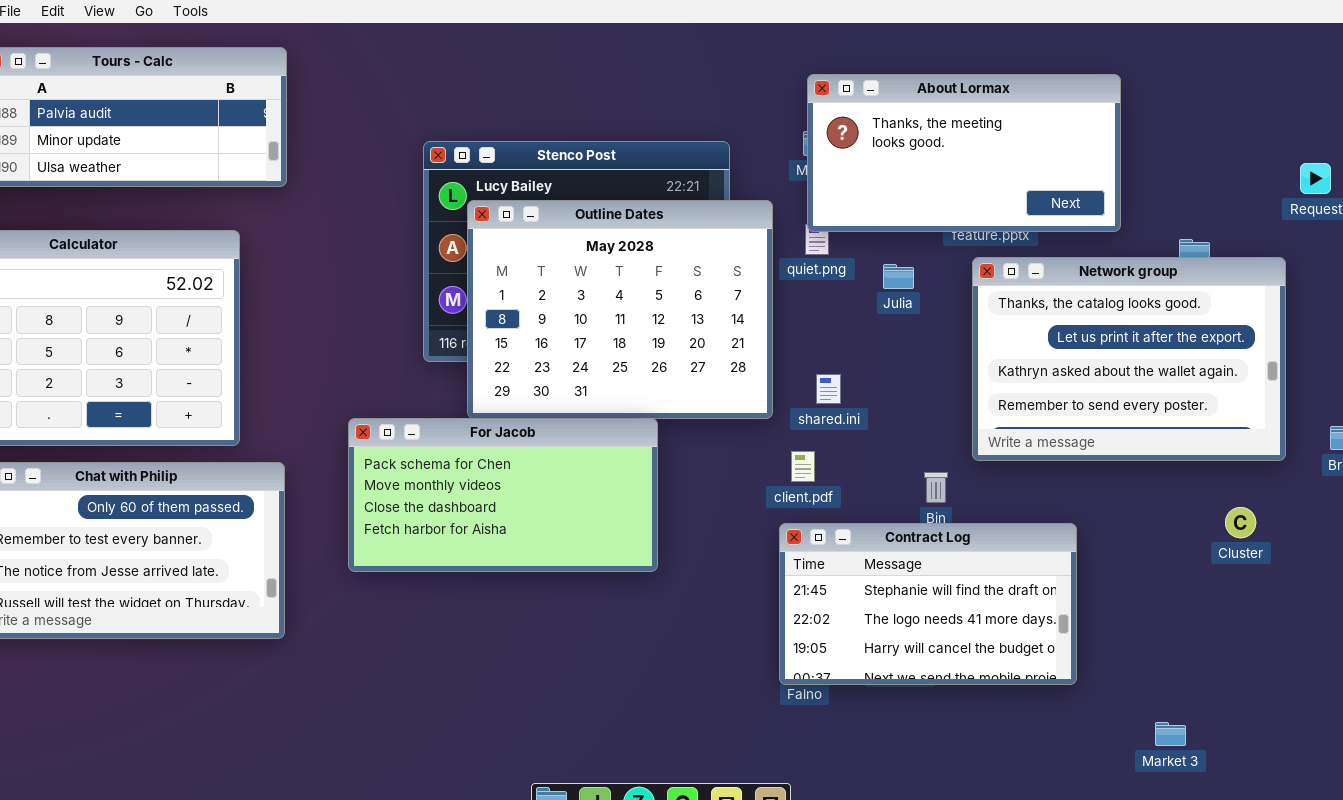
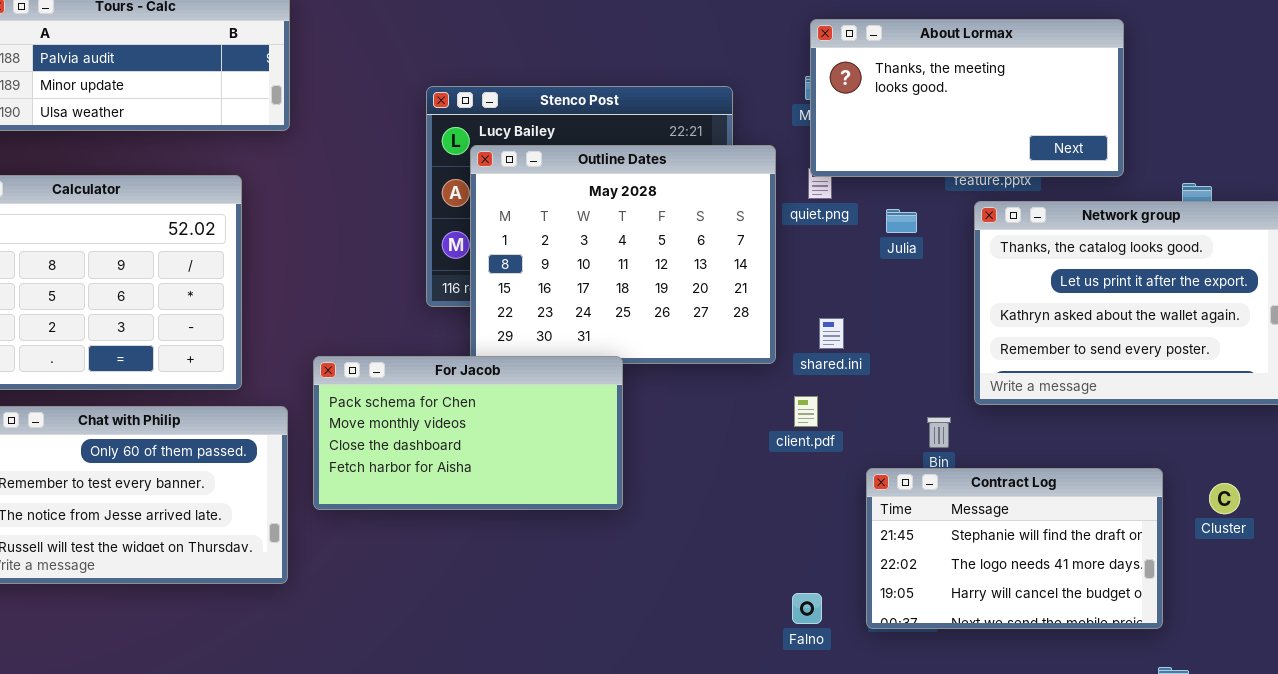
For Jacob: [348,418,658,572] -> [313,356,623,510], moved
Cluster: [1225,507,1256,538] -> [1209,483,1240,514], moved
Contract Log: [779,523,1077,685] -> [866,468,1163,629], moved

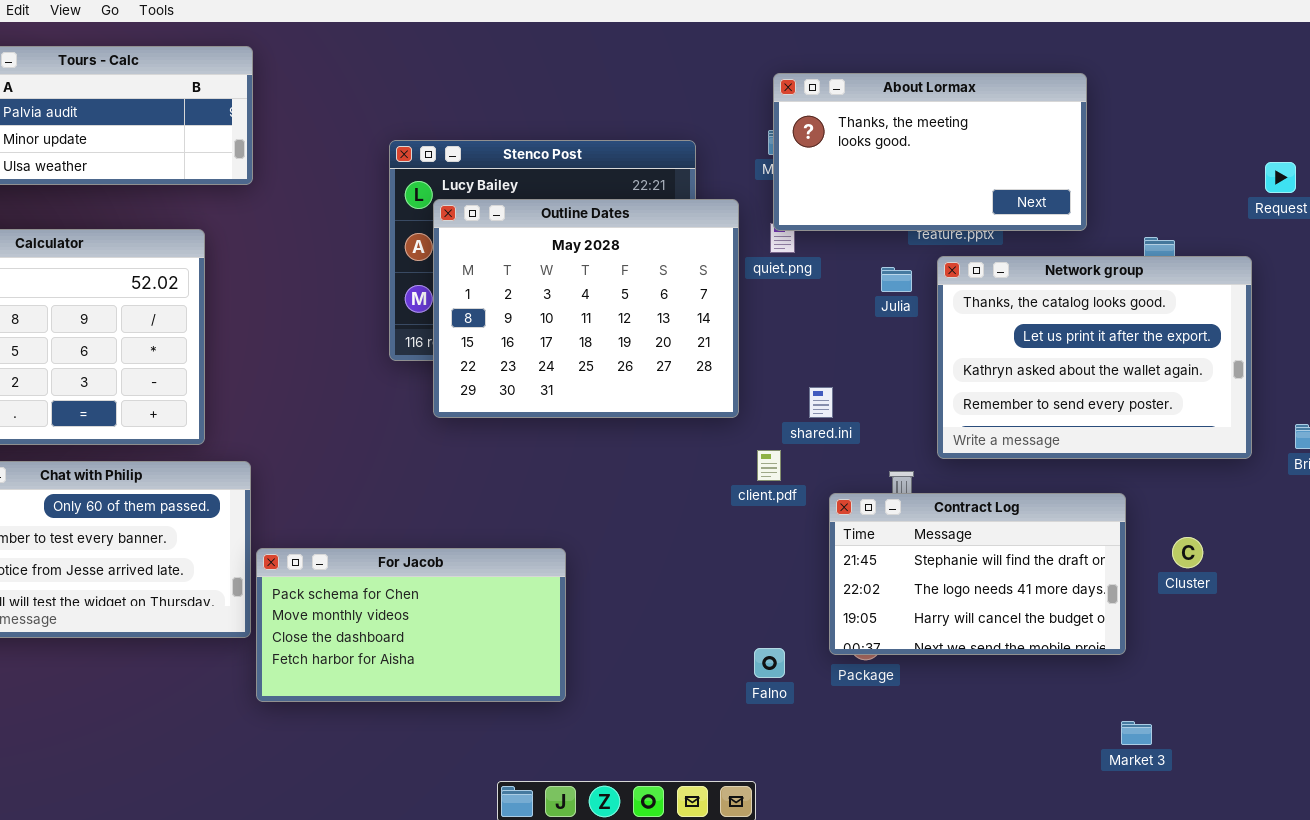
Julia: [886,209,917,233] -> [881,267,912,292], moved
shared.ini: [819,318,844,349] -> [809,387,833,418], moved
For Jacob: [313,356,623,510] -> [256,548,566,702], moved
Contract Log: [866,468,1163,629] -> [829,493,1126,655], moved

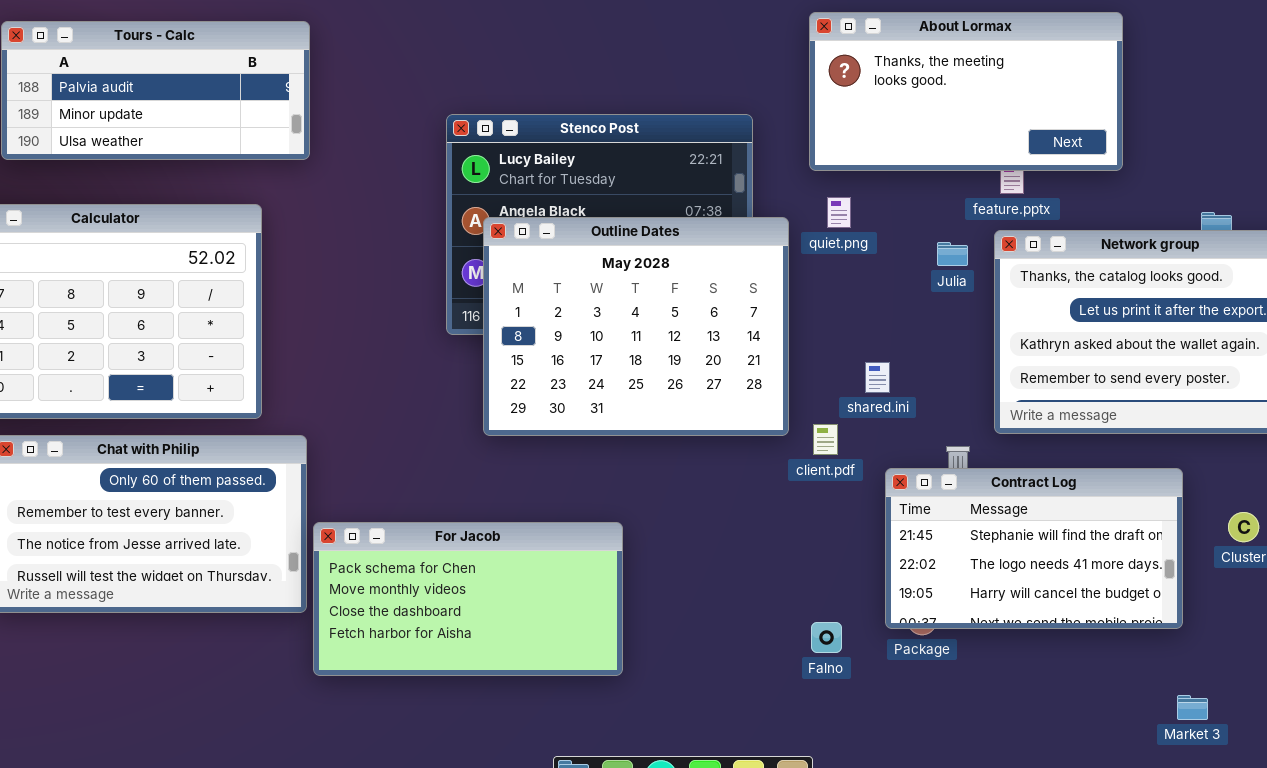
About Lormax: [773,73,1087,231] -> [809,12,1123,171], moved
Outline Dates: [433,199,739,418] -> [483,217,789,436], moved

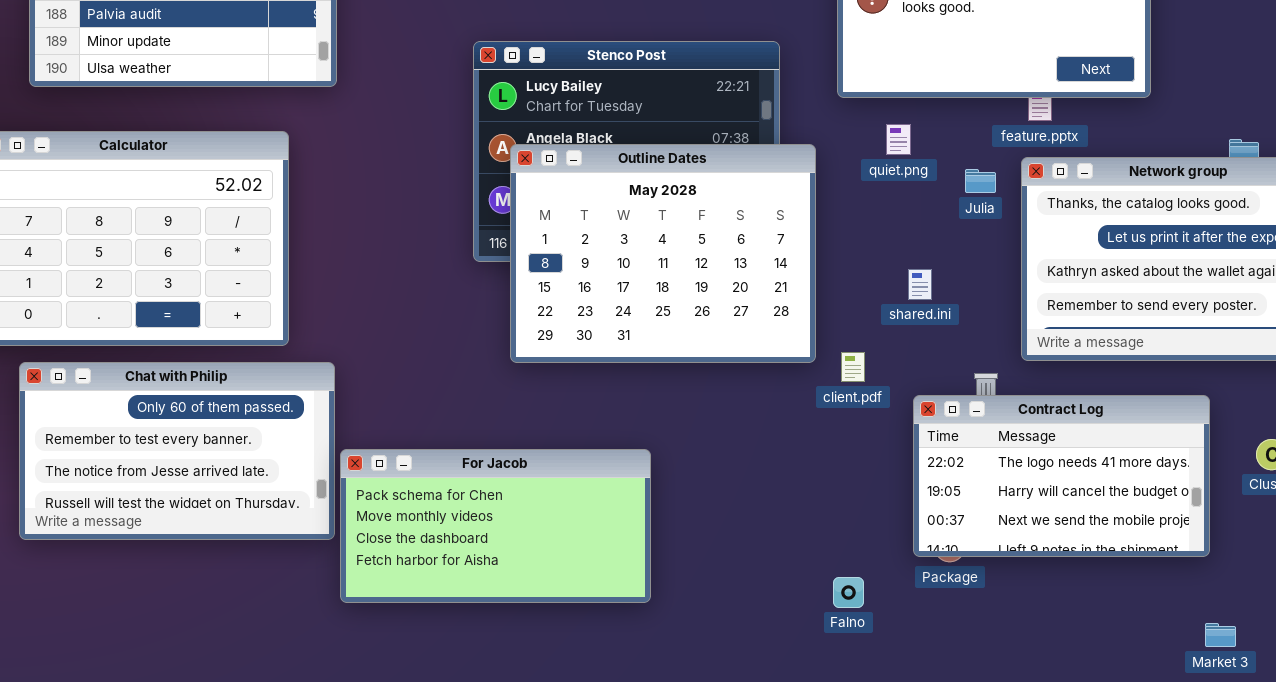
quiet.png: [827,197,851,228] -> [886,124,911,155], moved
shared.ini: [865,362,890,393] -> [908,269,932,300], moved
Contract Log: [885,468,1183,629] -> [913,395,1210,557], scrolled down 1 row
Falno: [811,622,842,653] -> [833,577,864,608], moved

